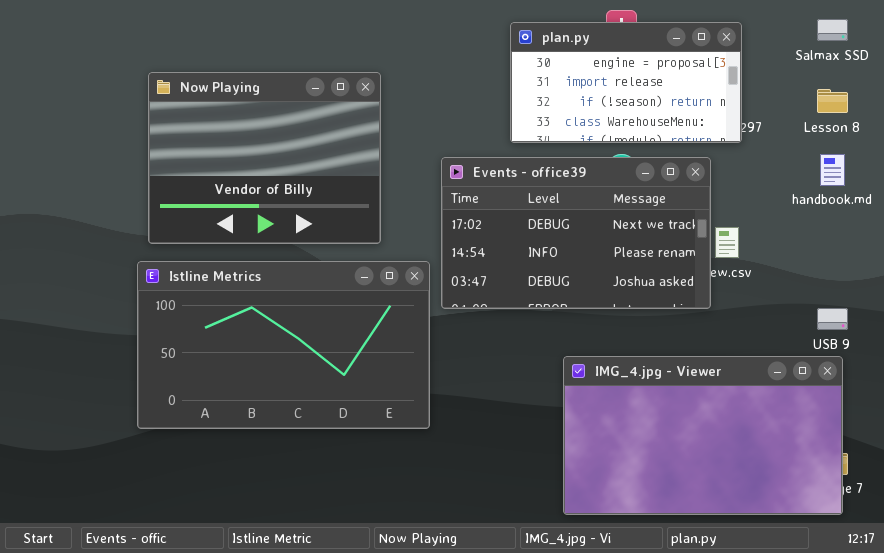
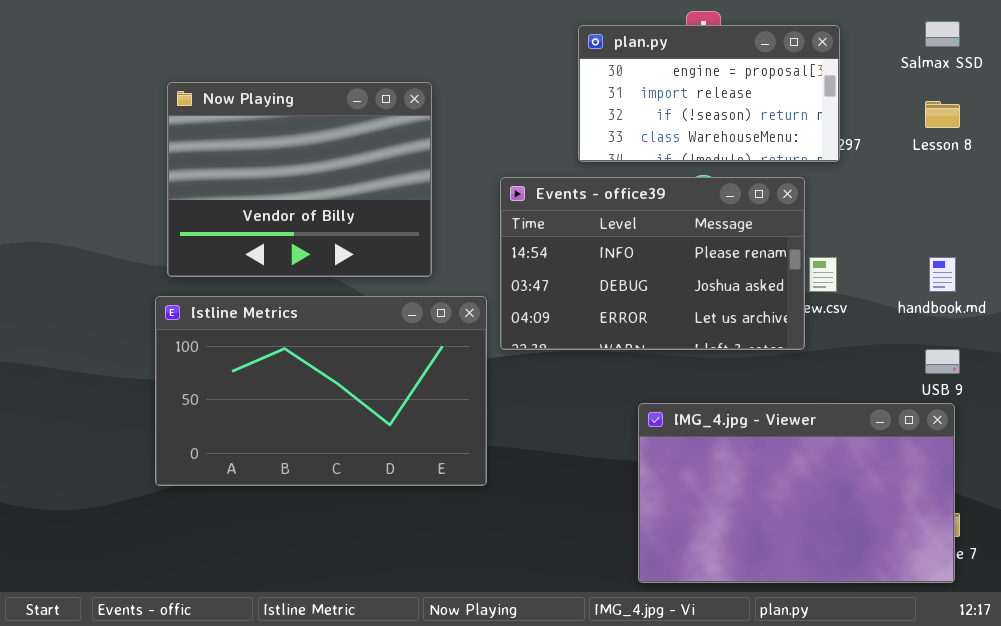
handbook.md: [820,154,845,186] -> [929,257,956,292], moved
Events - office39: [441,157,711,309] -> [500,177,805,350], scrolled down 1 row

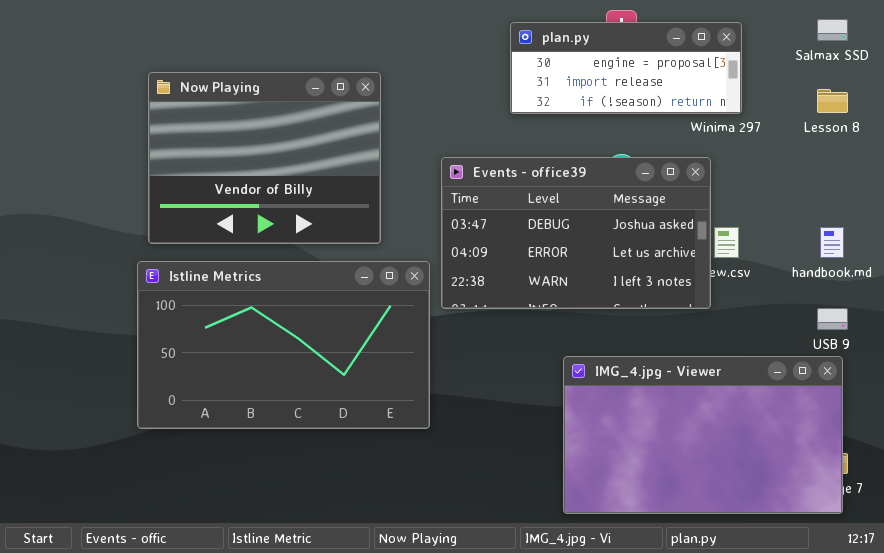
plan.py: [578,25,840,162] -> [510,22,742,114], resized
Events - office39: [500,177,805,350] -> [441,157,711,309], scrolled down 1 row

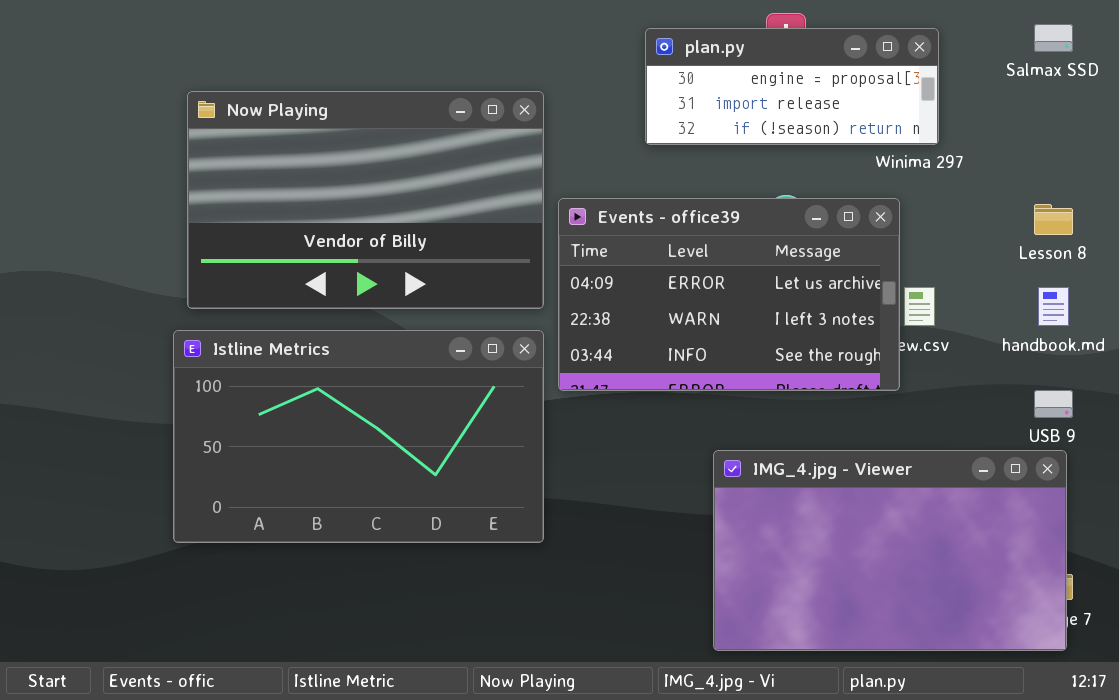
Now Playing: [148,72,381,244] -> [187,91,544,309], resized
Lesson 8: [817,89,848,113] -> [1034,204,1073,235], moved
Events - office39: [441,157,711,309] -> [558,198,900,391], scrolled down 1 row

